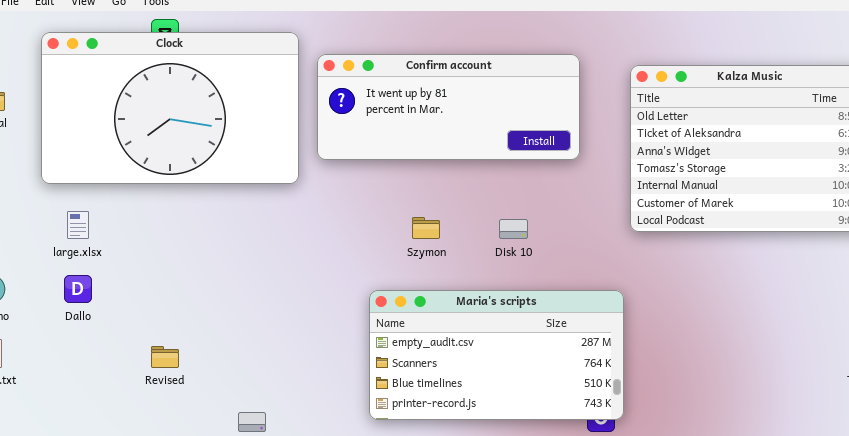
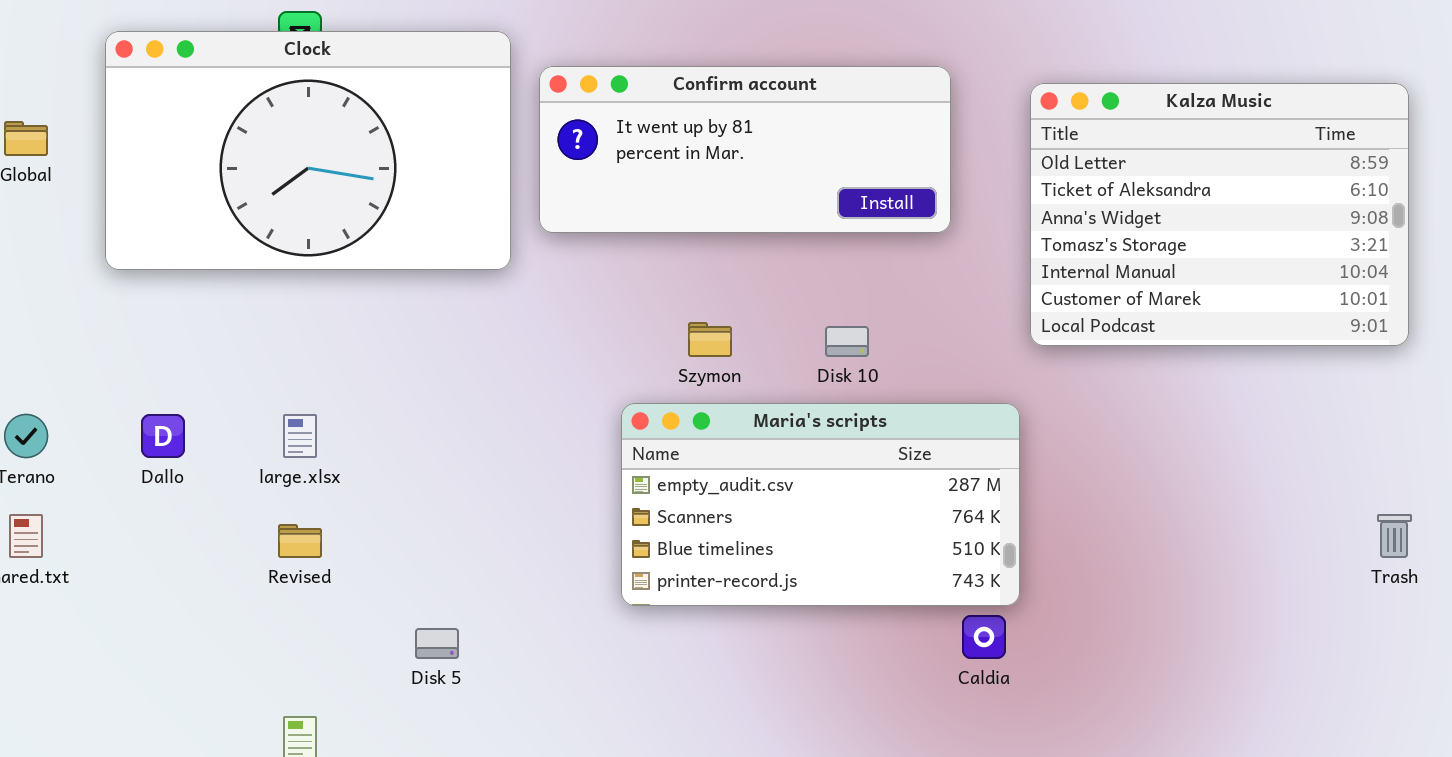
large.xlsx: [67,211,89,239] -> [283,414,317,458], moved
Maria's scripts: [369,290,624,420] -> [621,403,1020,606], moved

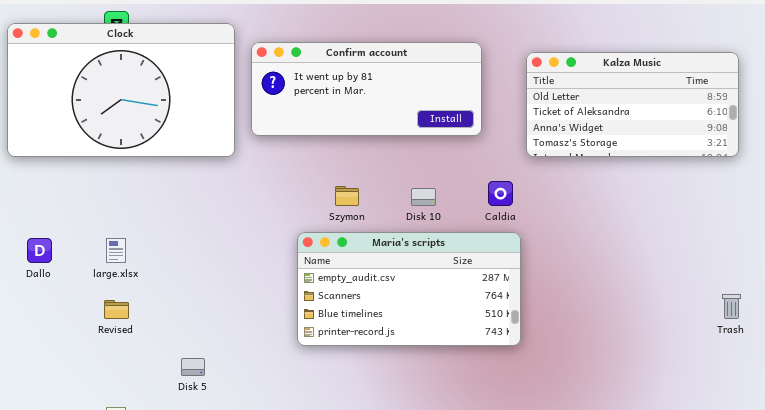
Kalza Music: [1030,83,1409,346] -> [526,52,739,157], resized
Caldia: [962,615,1006,659] -> [488,181,513,206], moved

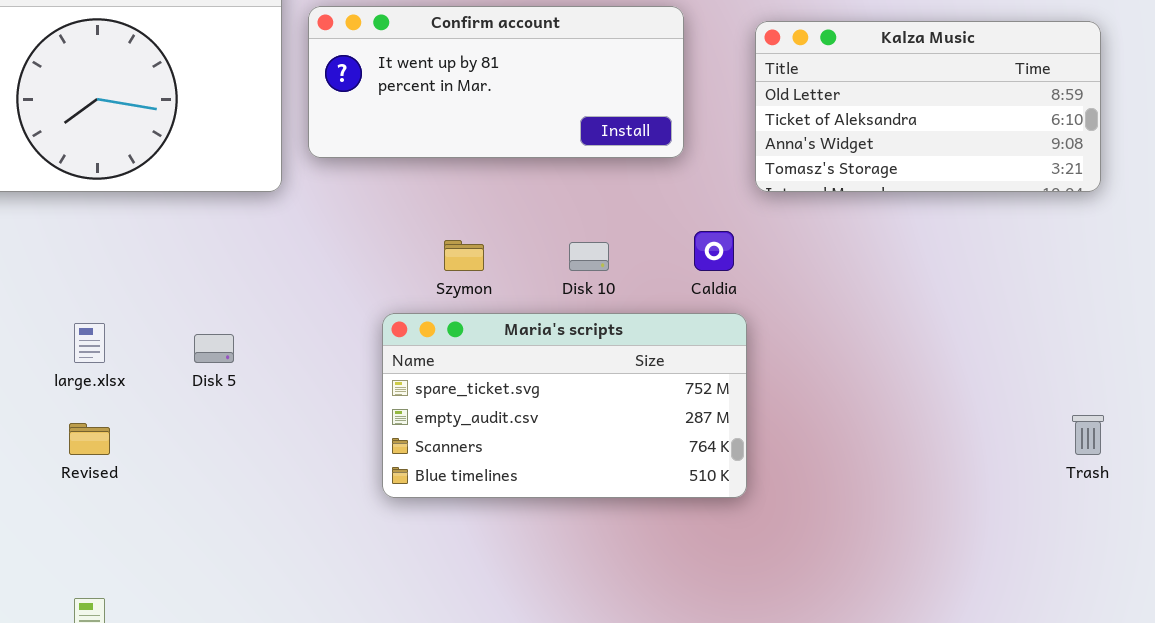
Maria's scripts: [297,232,521,346] -> [382,313,747,498], scrolled up 1 row
Disk 5: [181,358,205,376] -> [194,334,234,363], moved

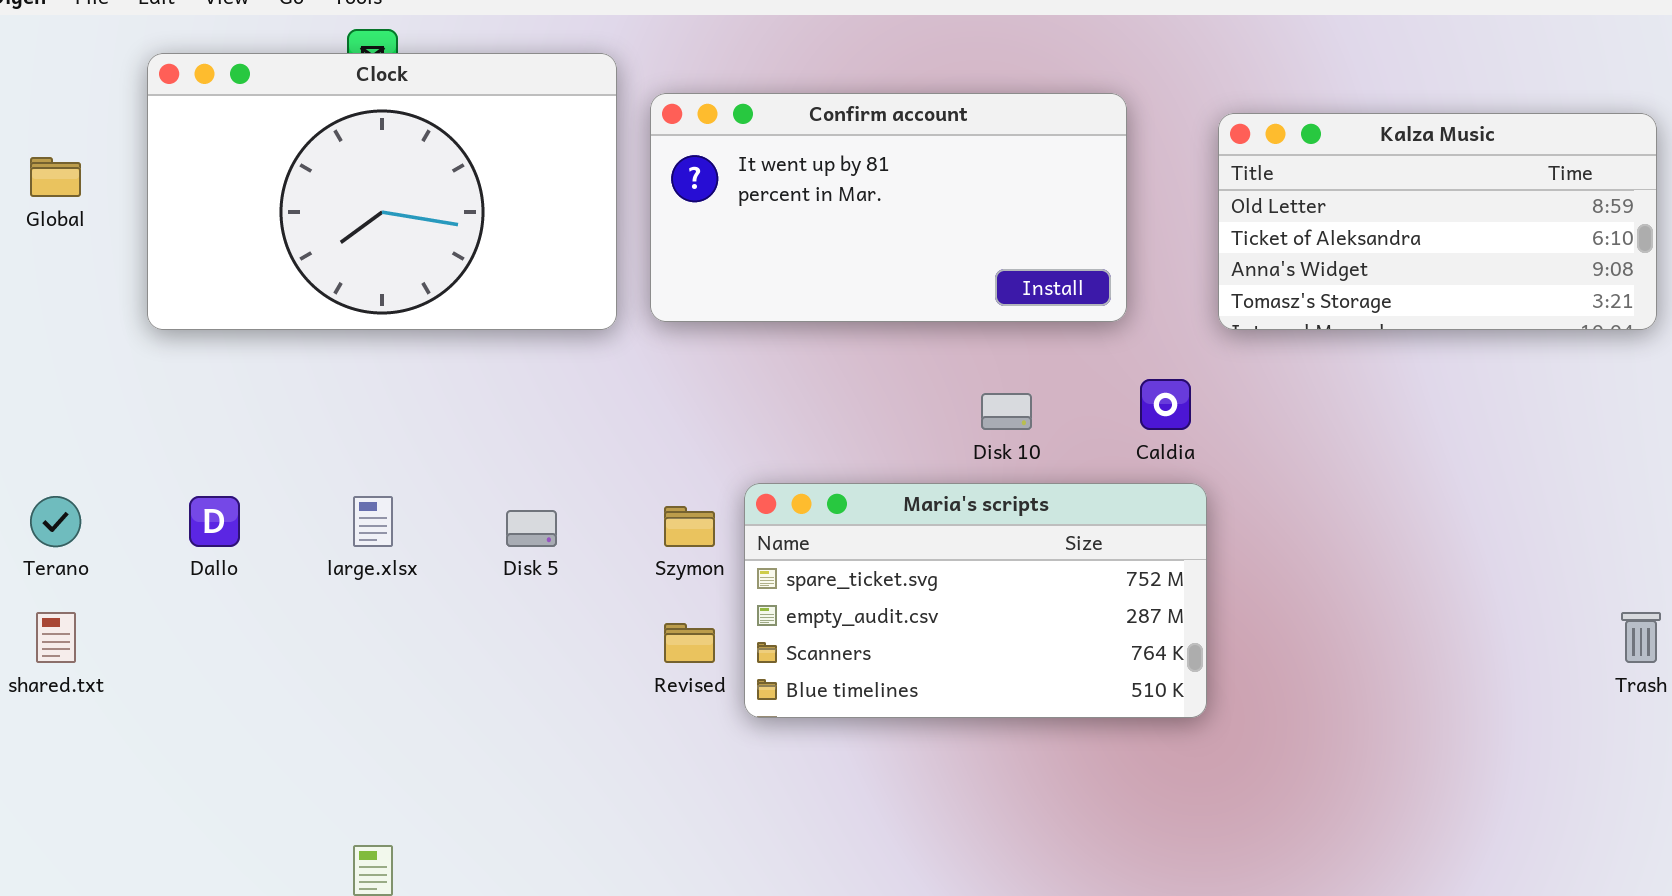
Confirm account: [308,6,684,158] -> [650,93,1127,322], resized
Szymon: [444,240,484,271] -> [664,506,715,547], moved
Revised: [69,423,110,455] -> [664,623,715,663], moved

